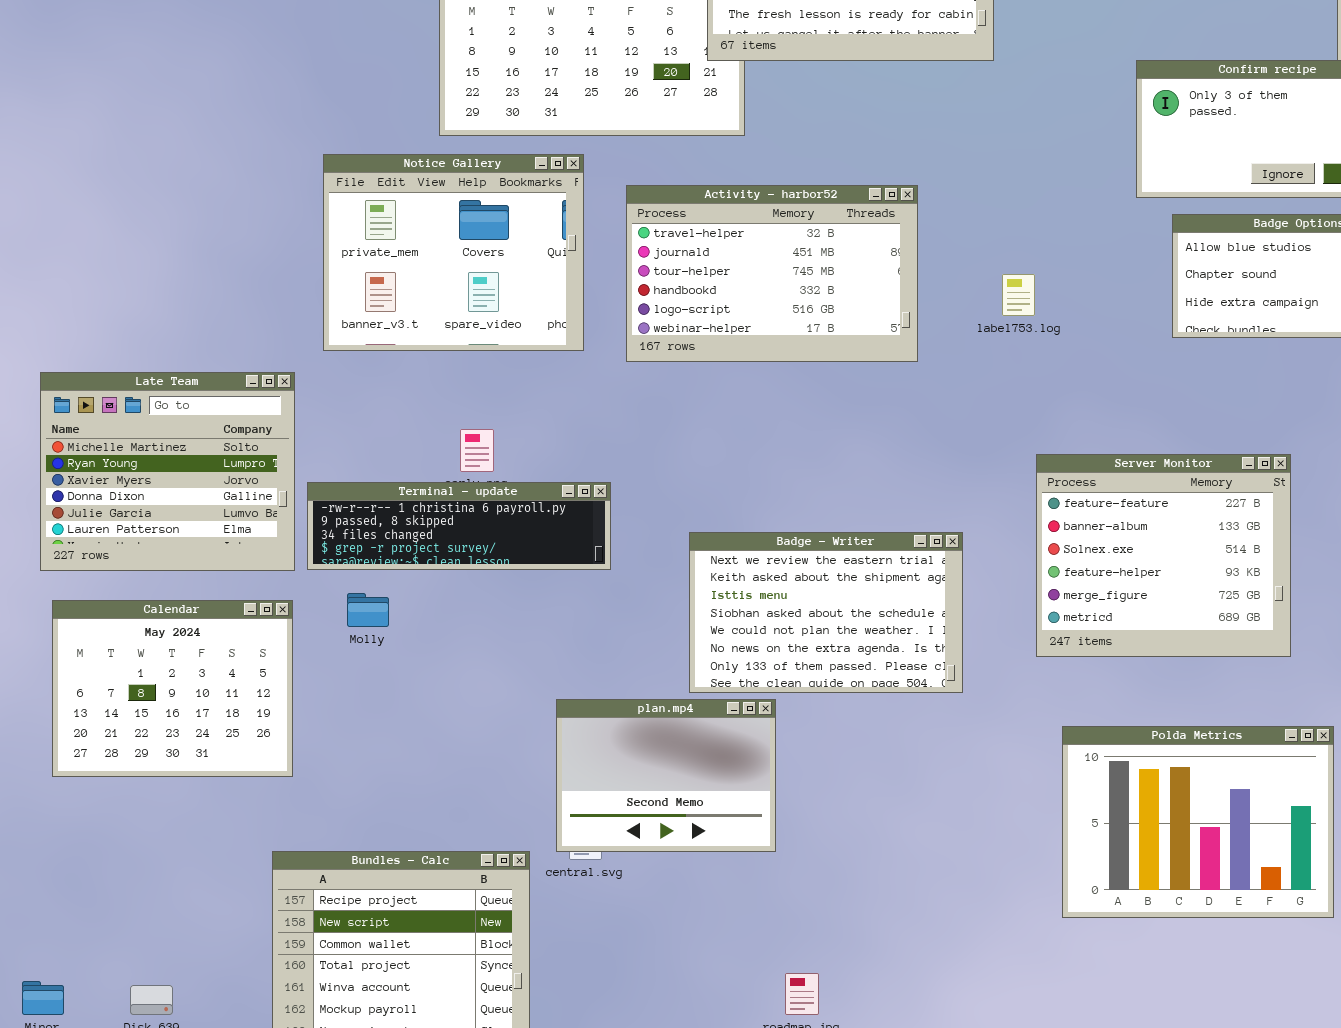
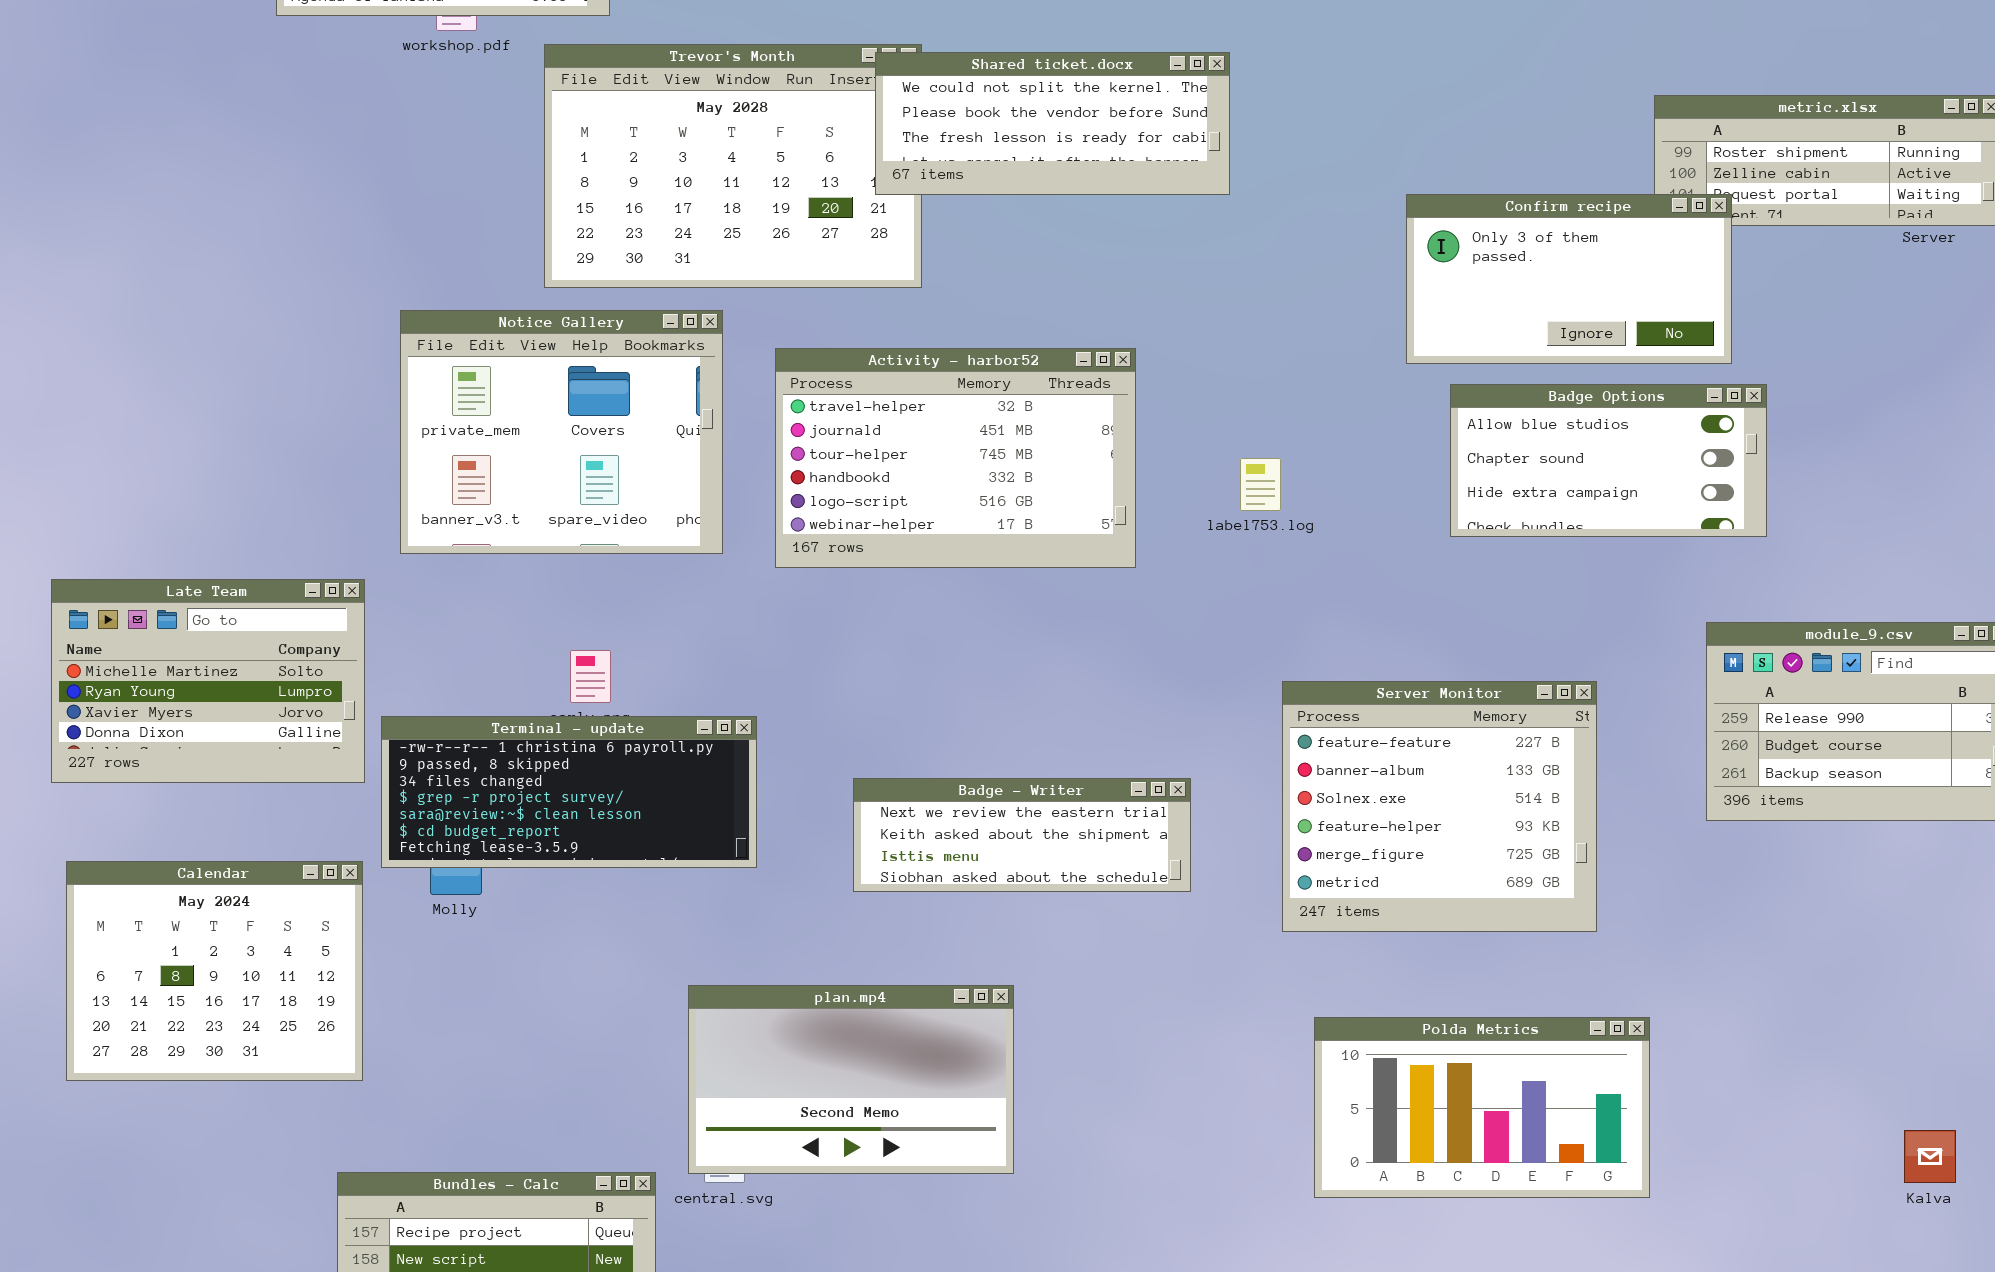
Late Team: [40,372,295,571] -> [51,579,365,783], resized
Terminal - update: [307,482,611,570] -> [381,716,757,868], resized
Badge - Writer: [689,532,963,693] -> [853,778,1191,892], resized
plan.mp4: [556,699,776,852] -> [688,985,1014,1174], resized
Polda Metrics: [1062,726,1334,918] -> [1314,1017,1650,1198], resized

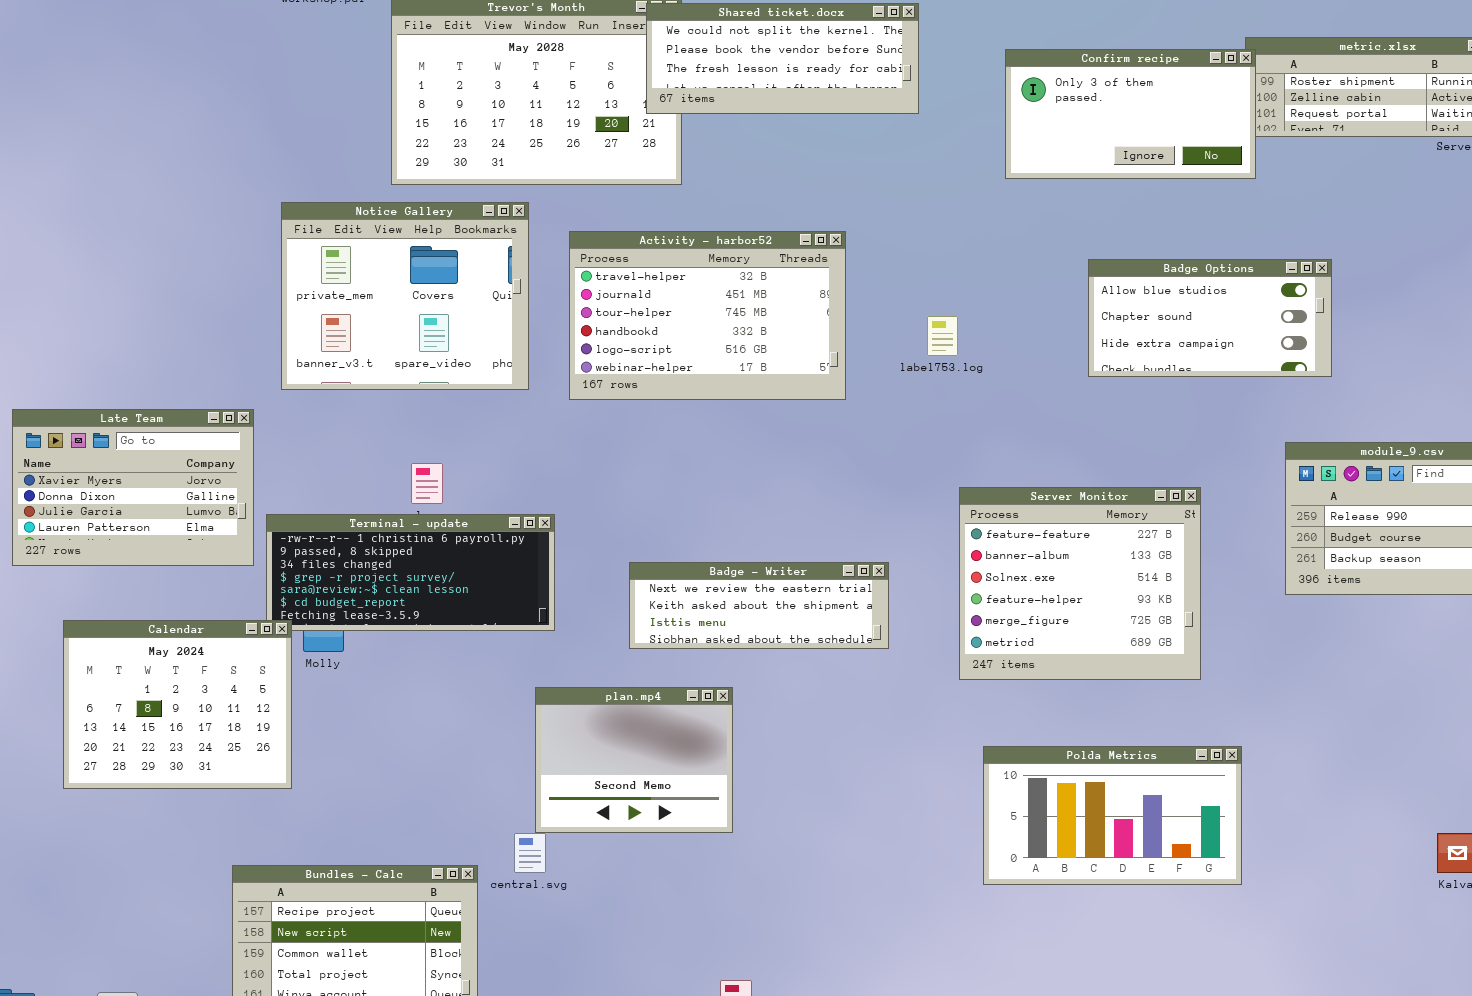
Confirm recipe: [1406,194,1732,364] -> [1005,49,1256,179], moved
Late Team: [51,579,365,783] -> [12,409,254,566], scrolled down 2 rows
Calendar: [66,861,363,1081] -> [63,620,292,789], moved
plan.mp4: [688,985,1014,1174] -> [535,687,733,833], moved, resized

